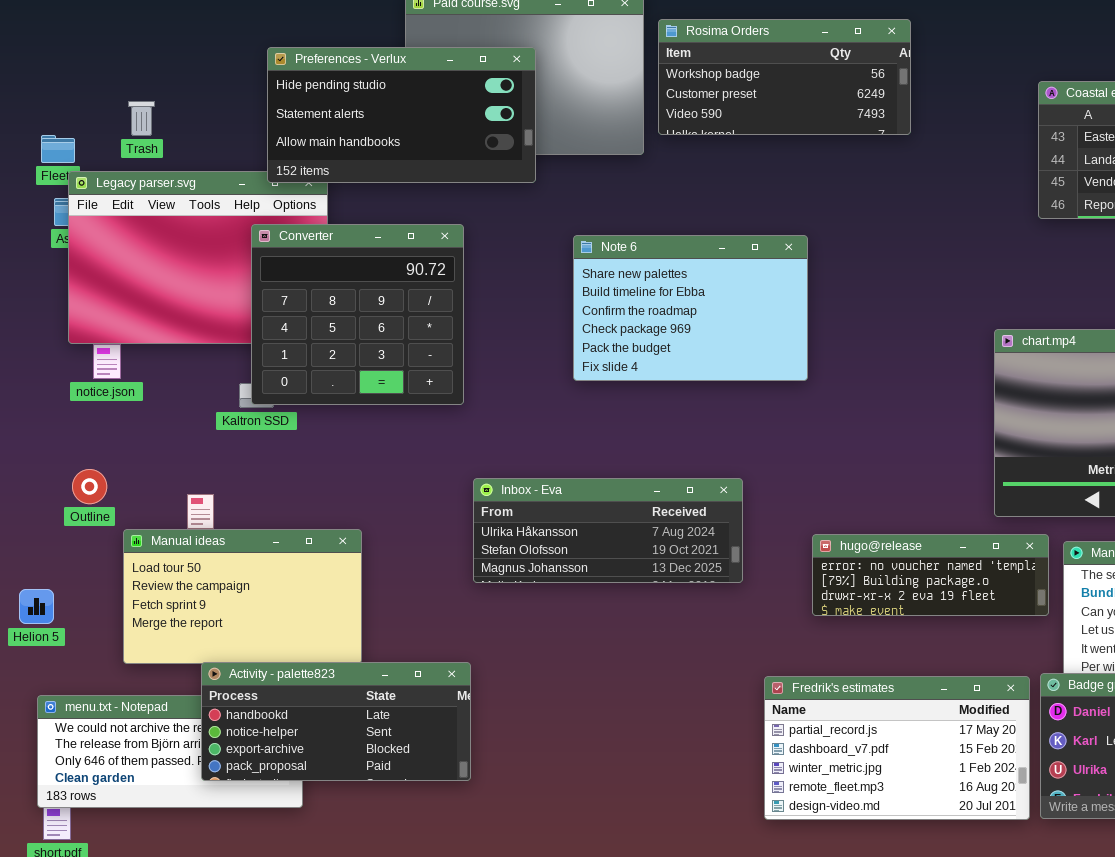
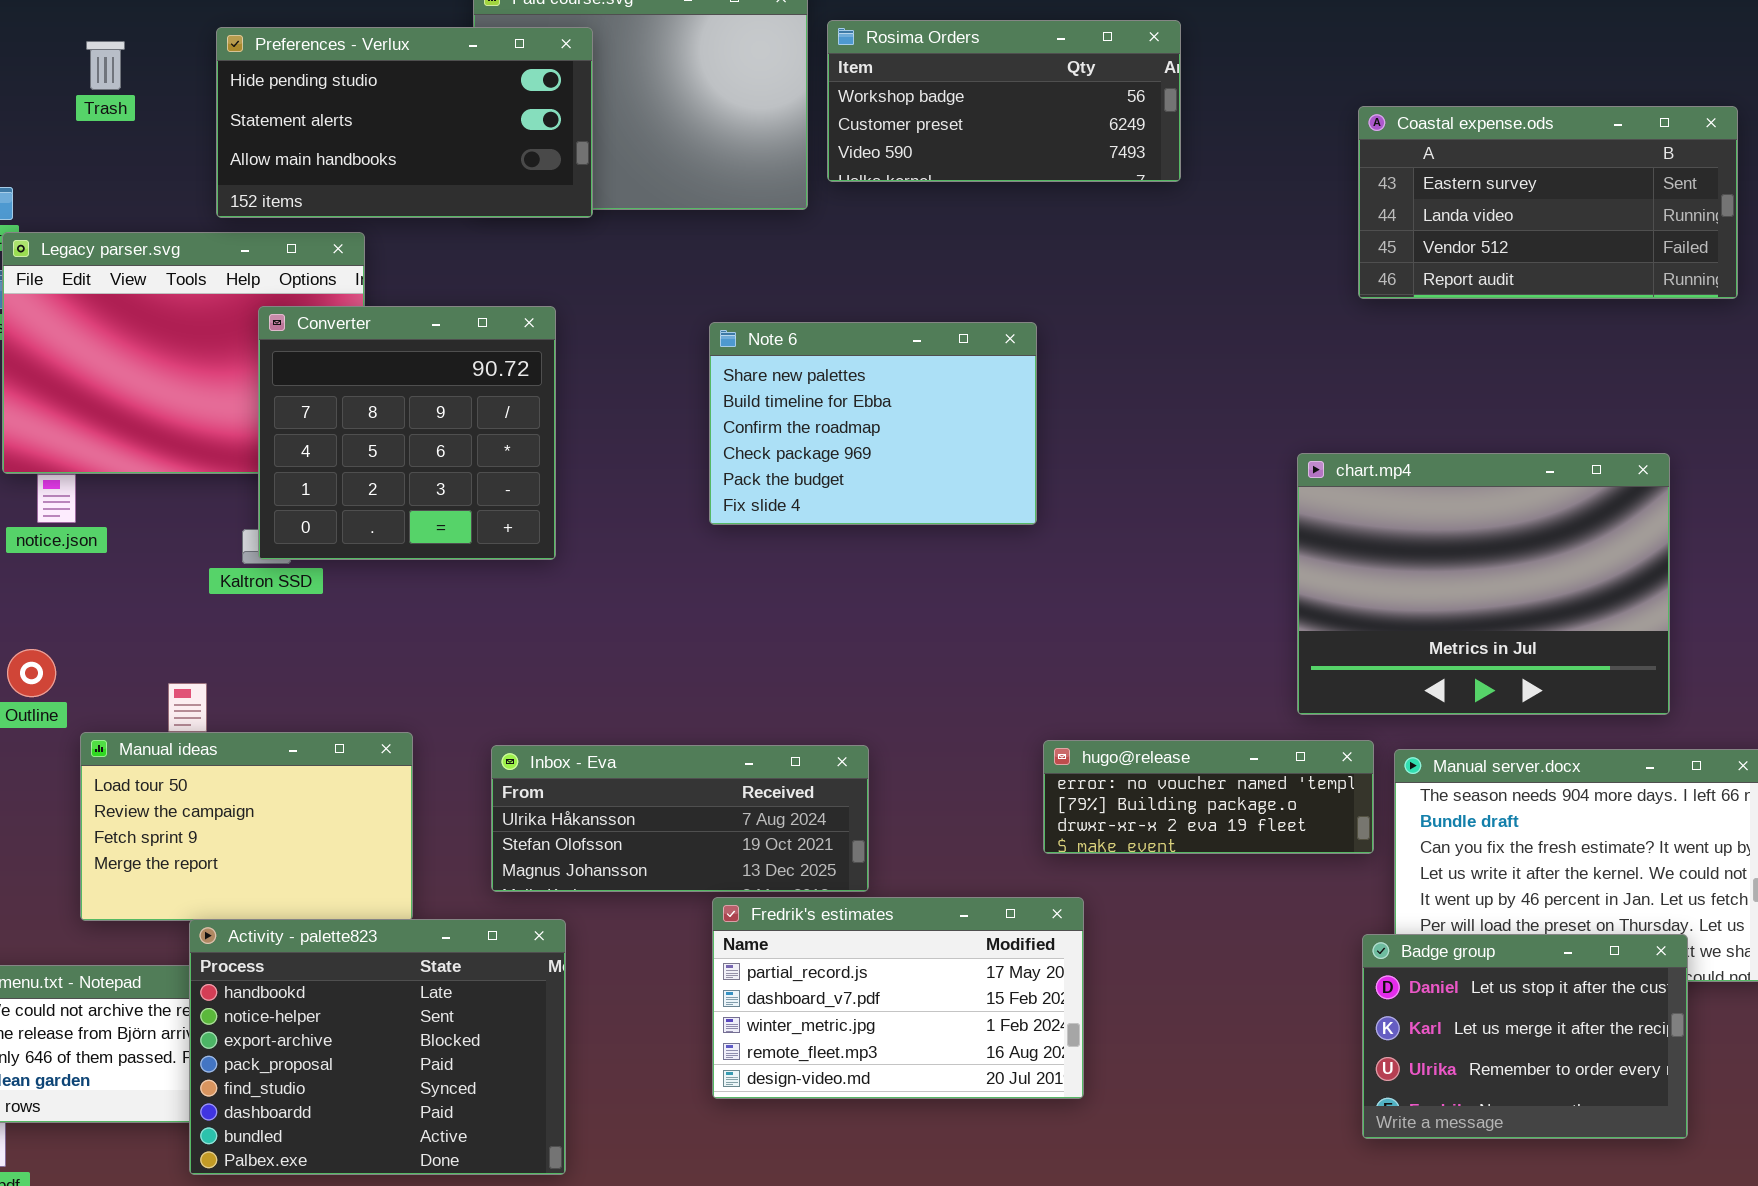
Preferences - Verlux: [267,47,536,183] -> [216,27,593,218], moved
Trash: [128,101,155,136] -> [86,41,125,90], moved
Inbox - Eva: [473,478,743,583] -> [491,745,869,892], moved
Activity - palette823: [201,662,471,781] -> [189,919,566,1175], resized
Fredrik's estimates: [764,676,1030,820] -> [712,897,1084,1099], moved

